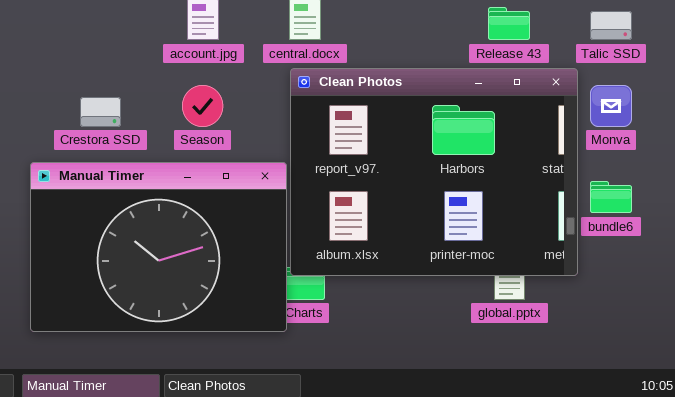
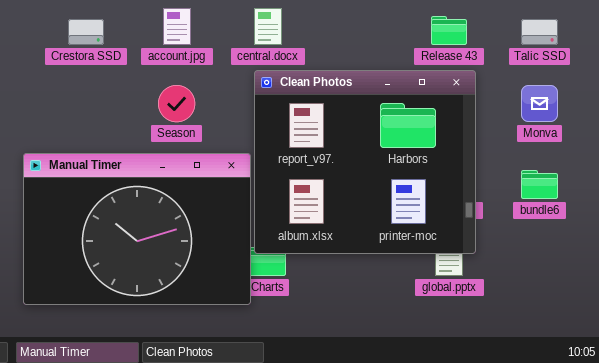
Clean Photos: [290,68,578,276] -> [254,70,476,254], resized
Crestora SSD: [80,97,121,127] -> [68,19,104,45], moved

